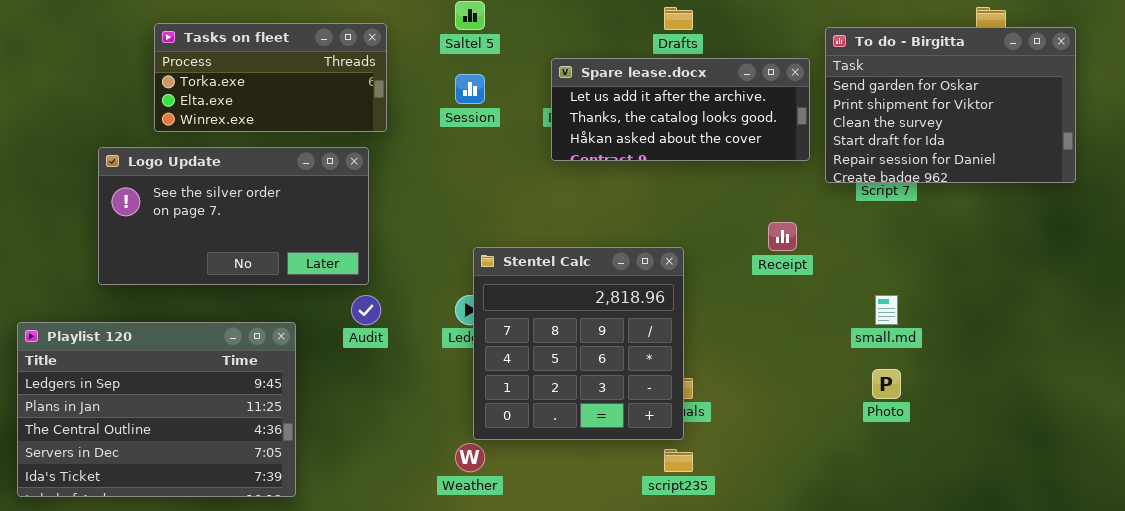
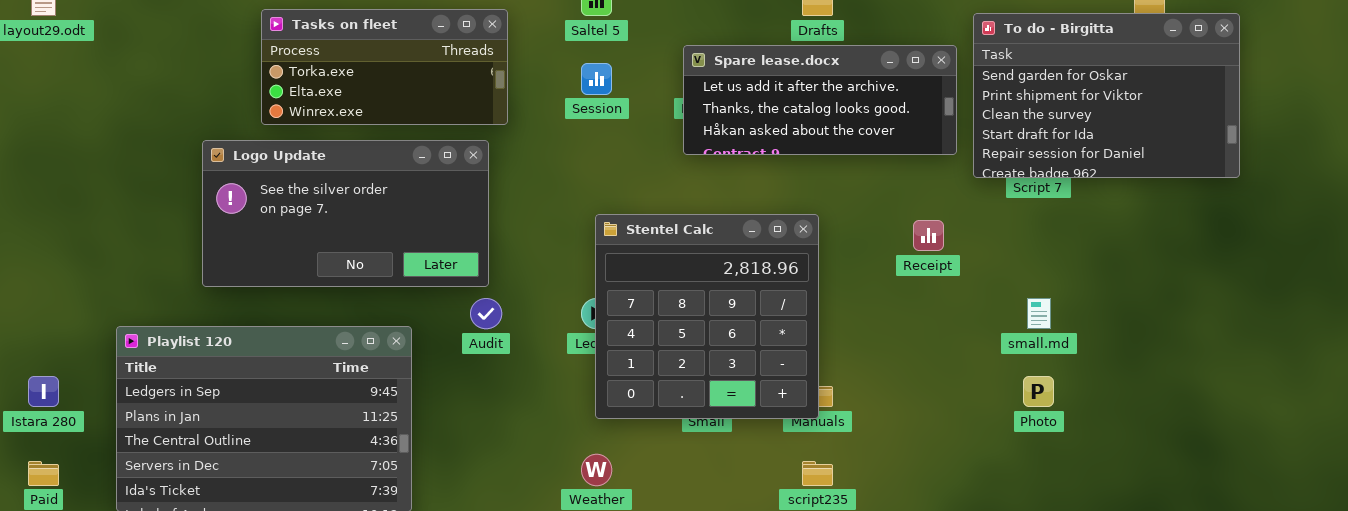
Stentel Calc: [473,247,684,440] -> [595,214,819,419], moved

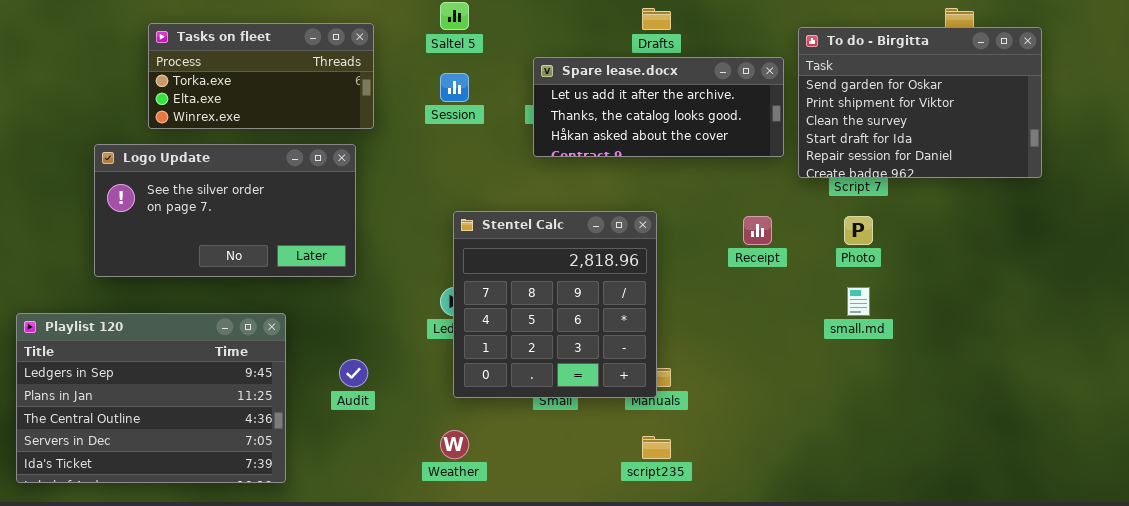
Audit: [470,298,502,329] -> [339,359,368,387], moved
Photo: [1023,376,1054,407] -> [844,216,873,245], moved

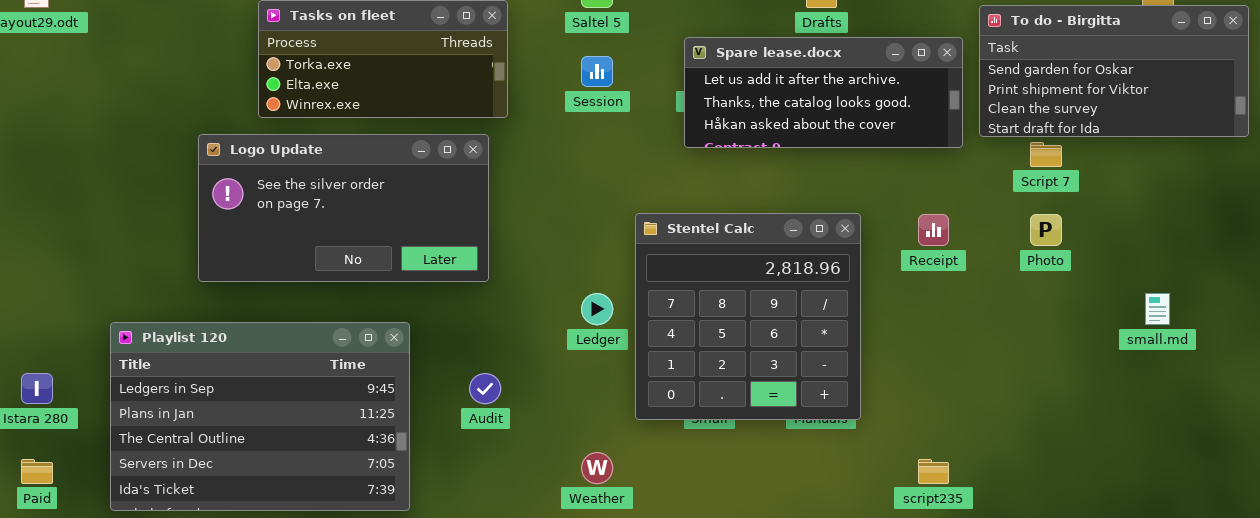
To do - Birgitta: [798,27,1042,178] -> [979,5,1249,137], resized
Stentel Calc: [453,211,657,398] -> [635,213,861,420], moved
small.md: [847,287,870,316] -> [1145,293,1170,325], moved
script235: [642,436,671,459] -> [918,459,949,484], moved

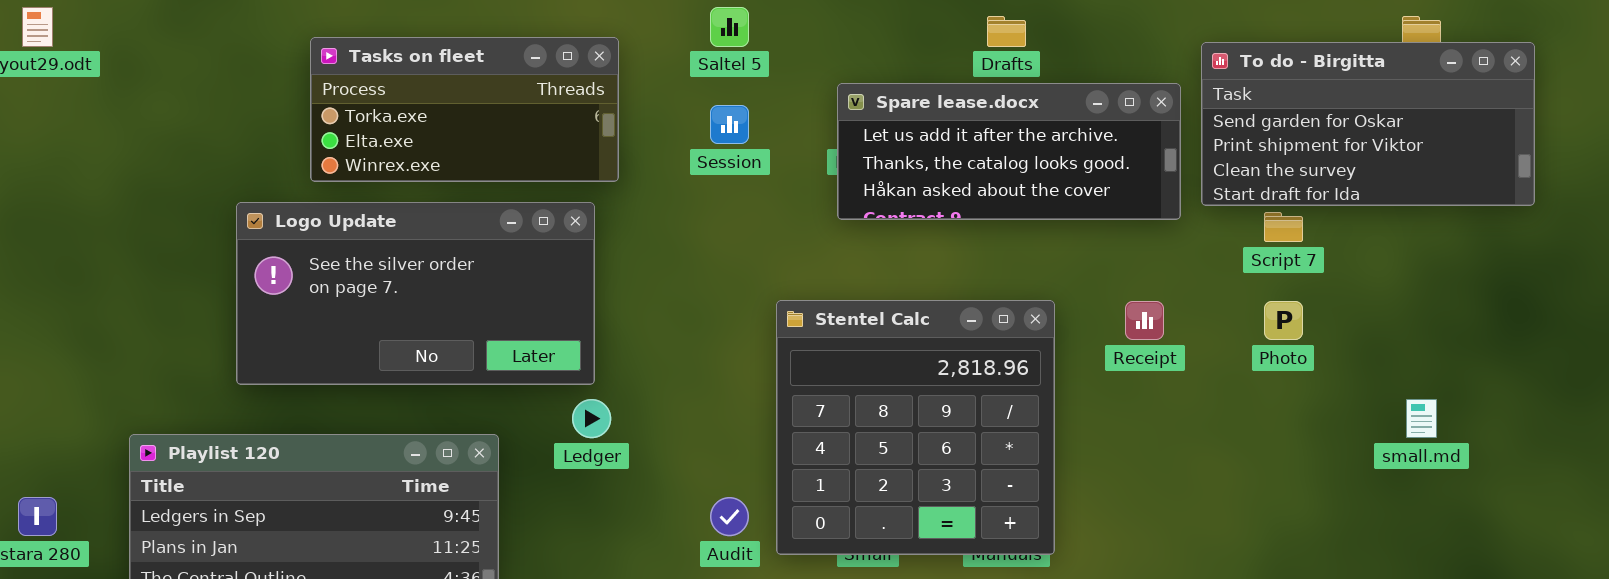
Ledger: [581,293,613,325] -> [572,399,611,438], moved
Audit: [469,373,501,404] -> [710,497,749,536], moved

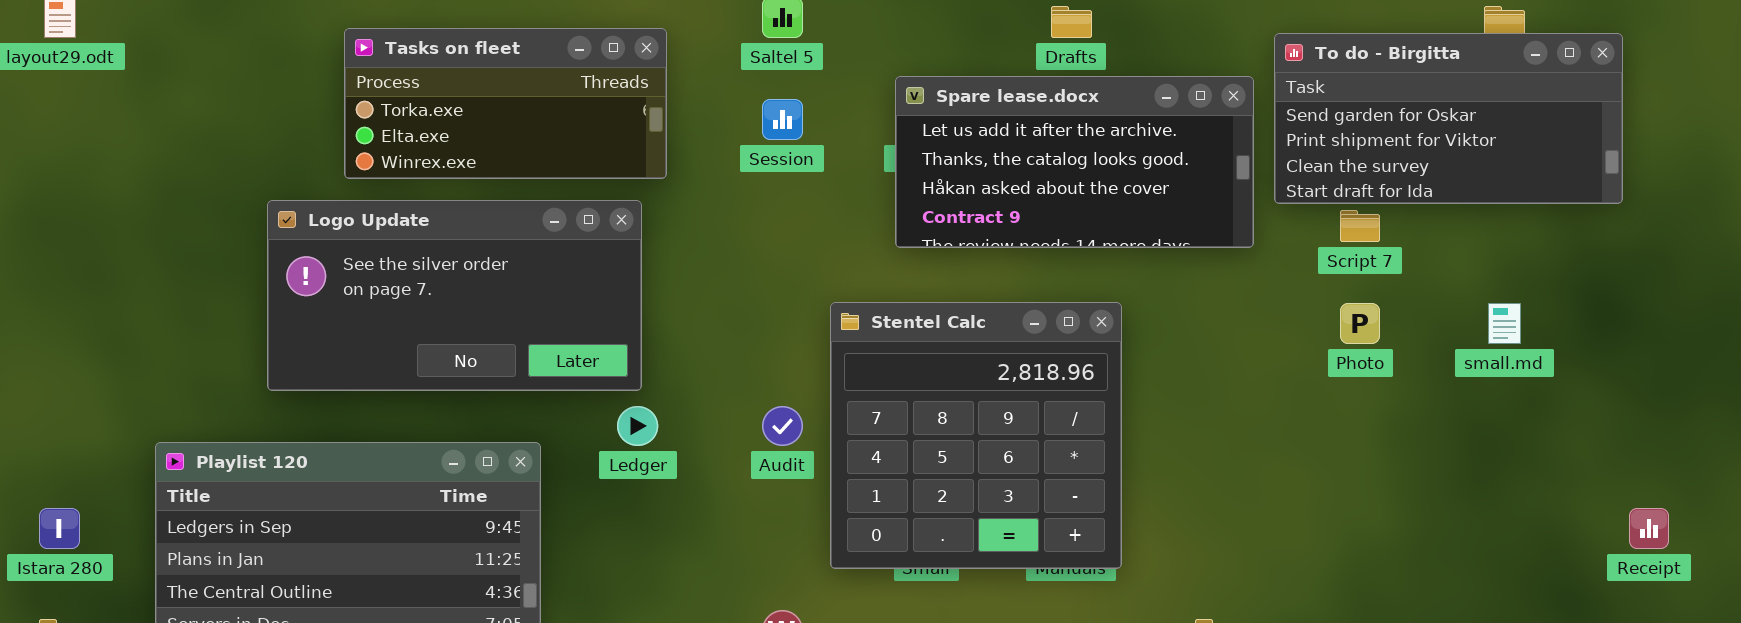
Spare lease.docx: [837,83,1181,220] -> [895,76,1254,248], resized
Receipt: [1125,301,1164,340] -> [1629,508,1669,549], moved
small.md: [1406,399,1437,438] -> [1488,303,1521,344], moved
Audit: [710,497,749,536] -> [762,406,803,446], moved

